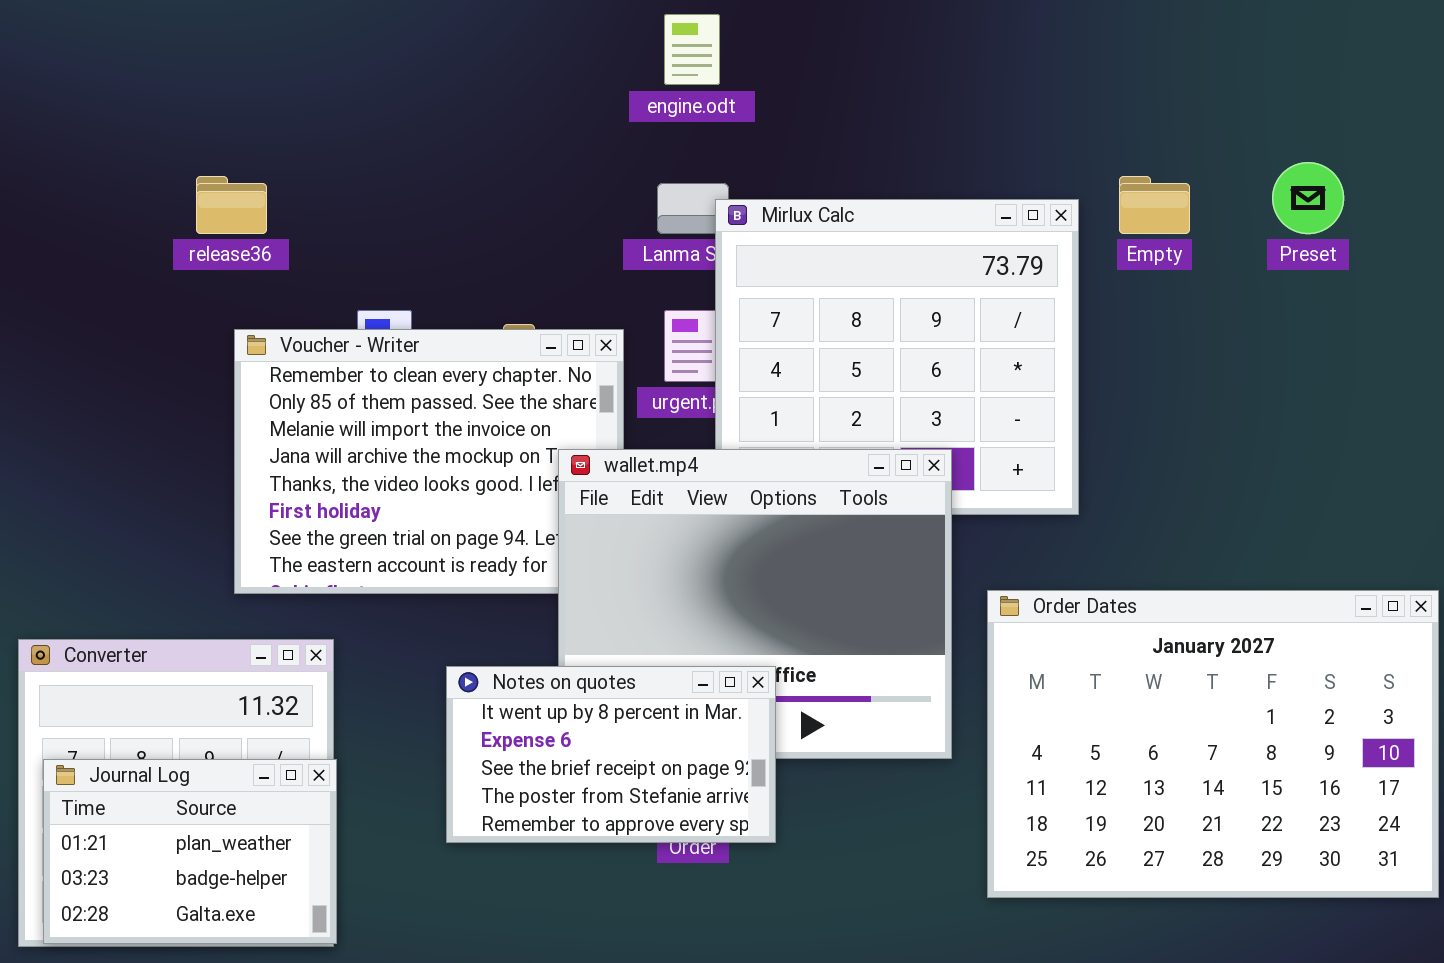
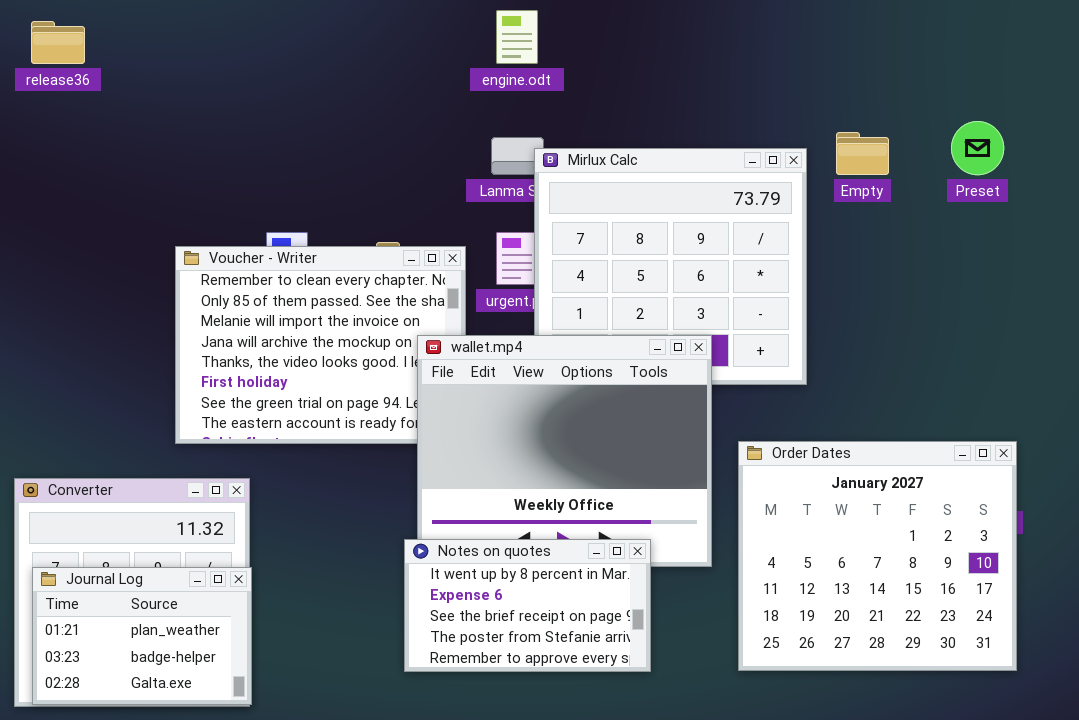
release36: [196,176,267,234] -> [31,21,85,64], moved
Order Dates: [987,590,1439,898] -> [738,441,1017,671], resized
Notes on quotes: [446,666,776,843] -> [404,539,651,672], moved

